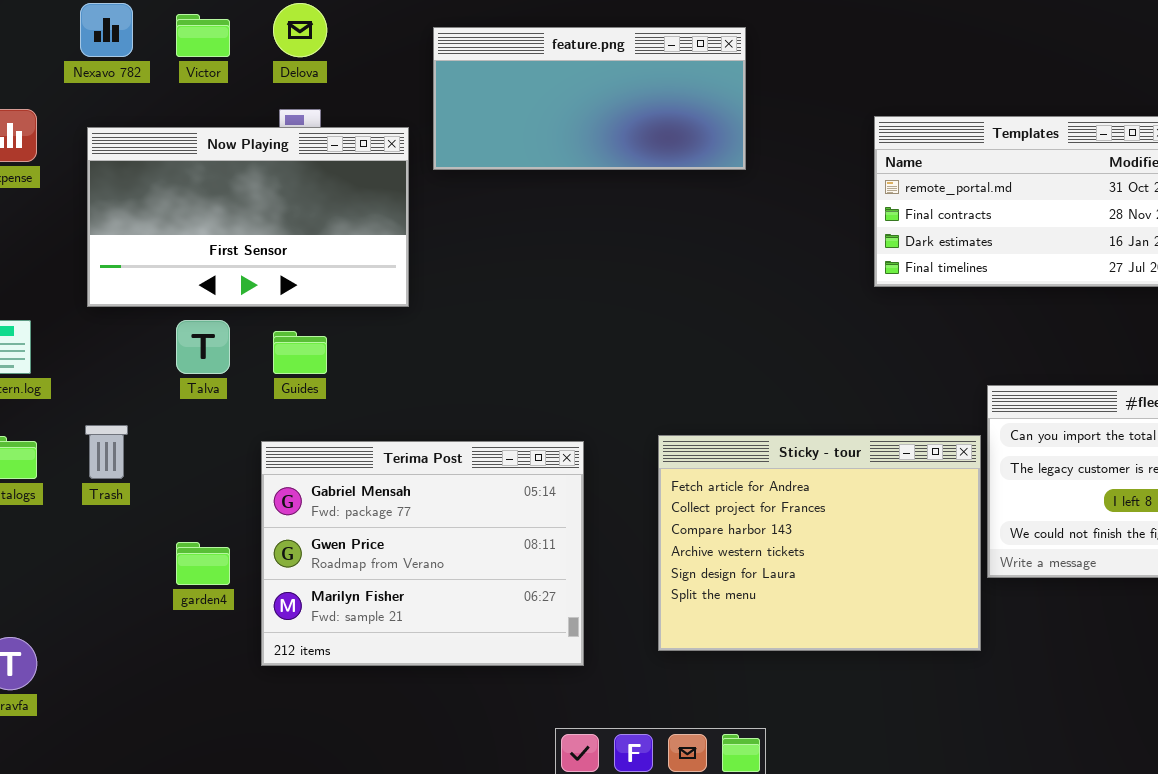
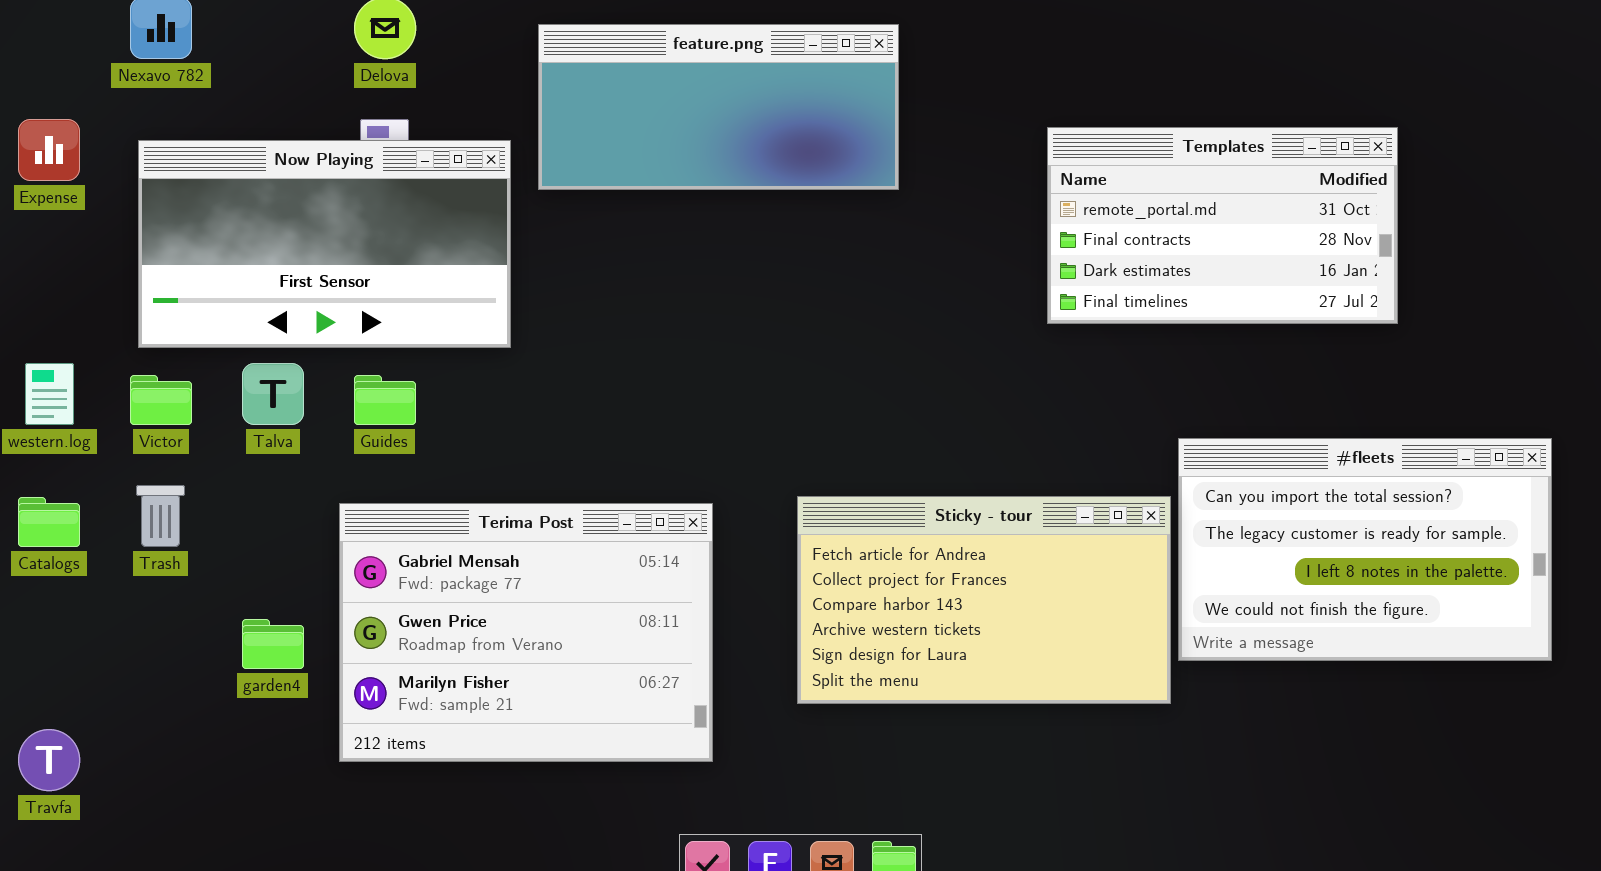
Victor: [176,14,230,57] -> [130,375,192,425], moved
Sticky - tour: [658,435,981,651] -> [797,496,1171,704], resized

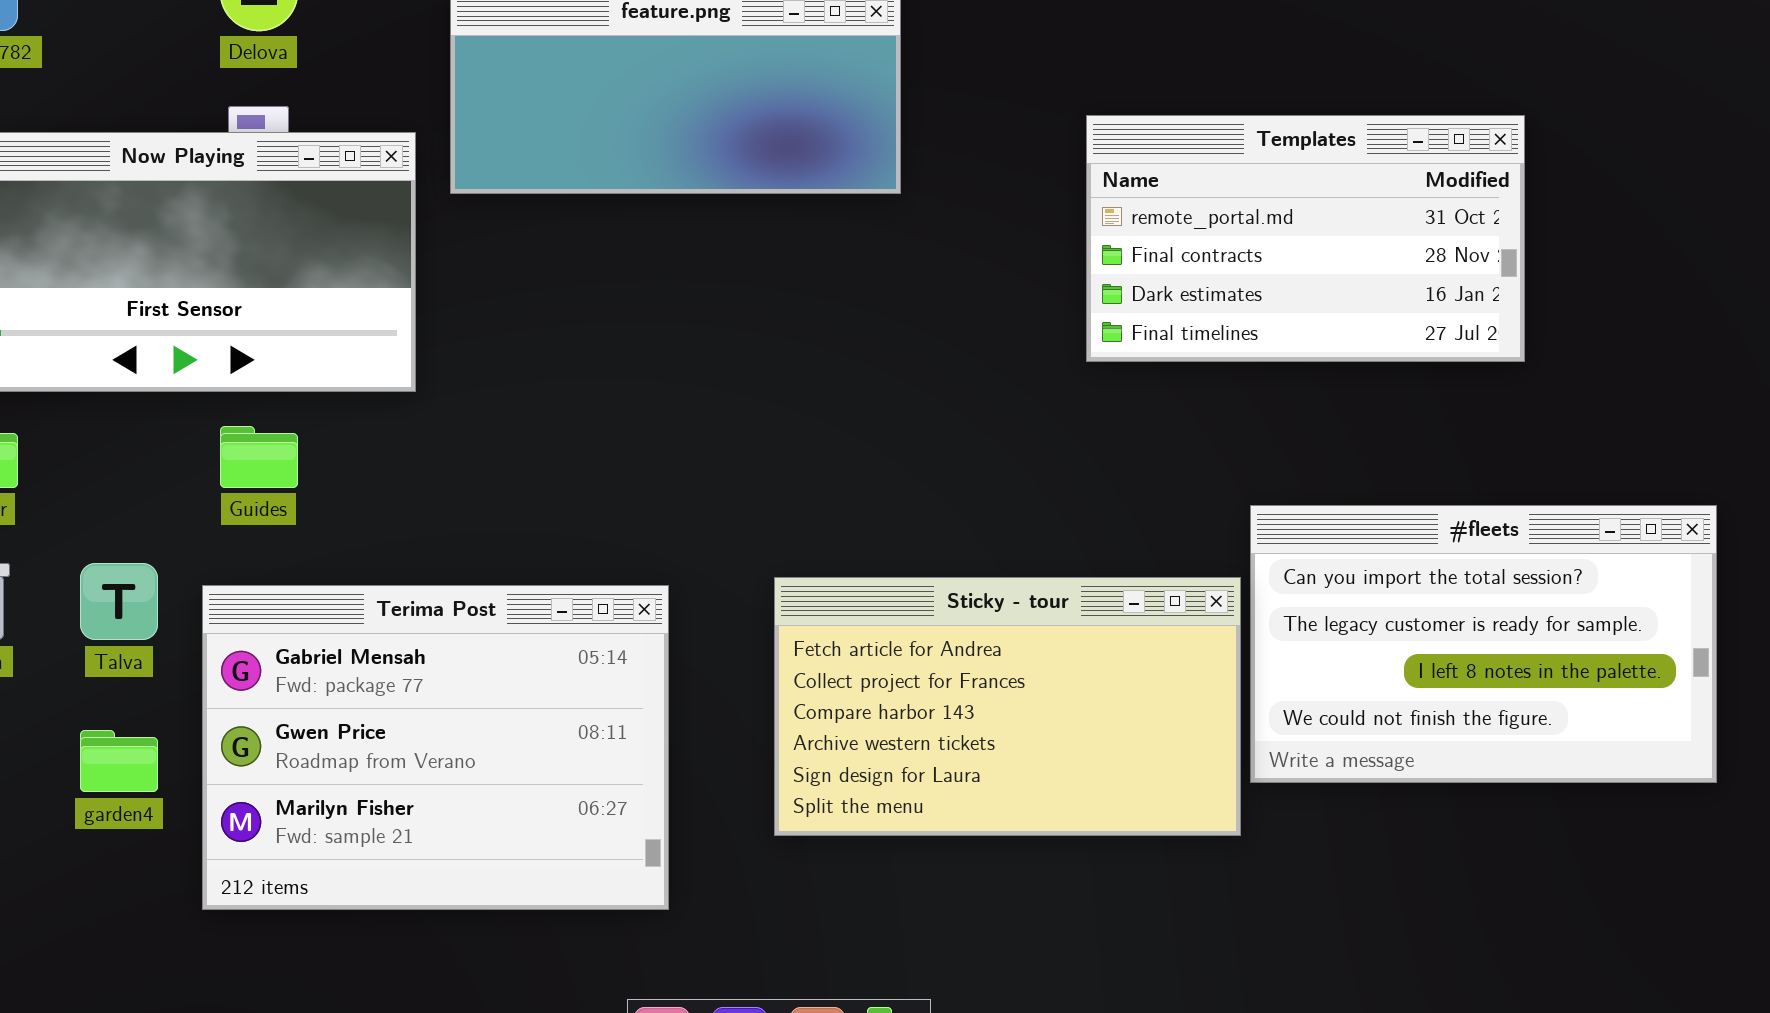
Talva: [242,363,304,425] -> [80,563,158,640], moved

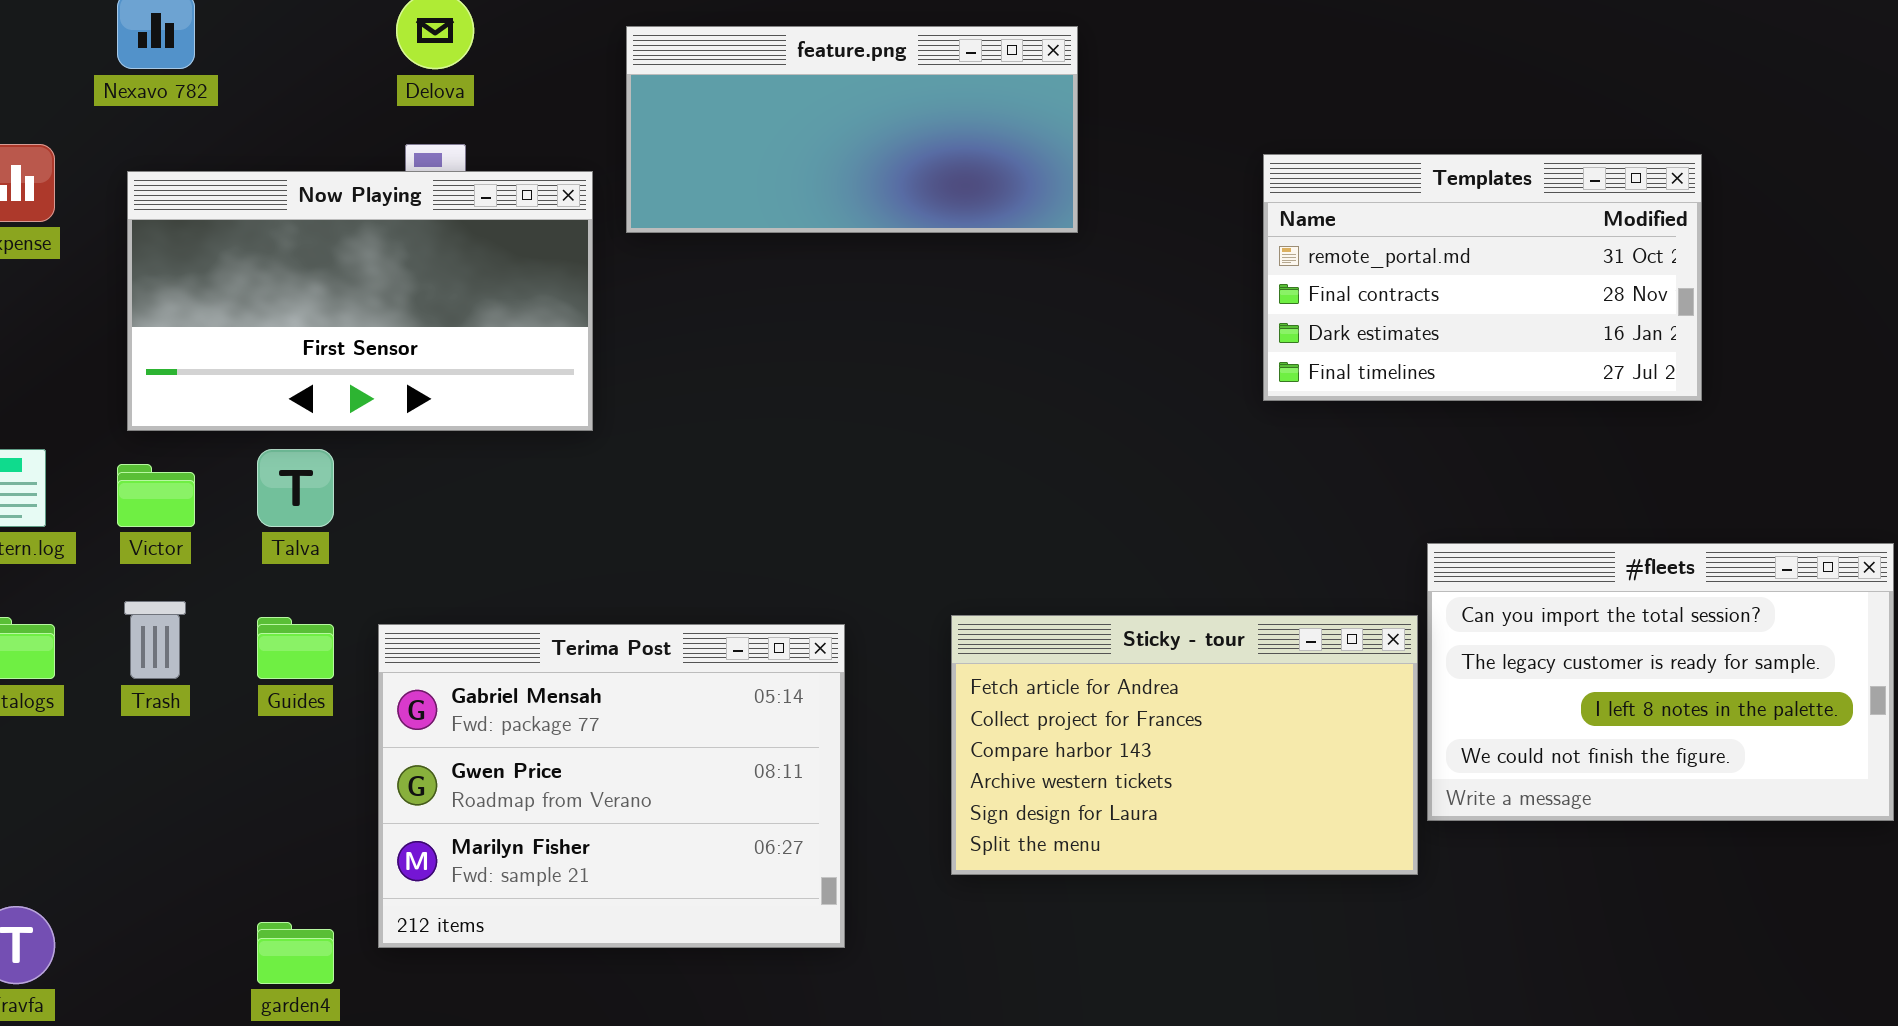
Guides: [220,426,298,488] -> [257,617,334,679], moved
Talva: [80,563,158,640] -> [257,449,334,527], moved
garden4: [80,730,158,792] -> [257,922,334,984], moved

